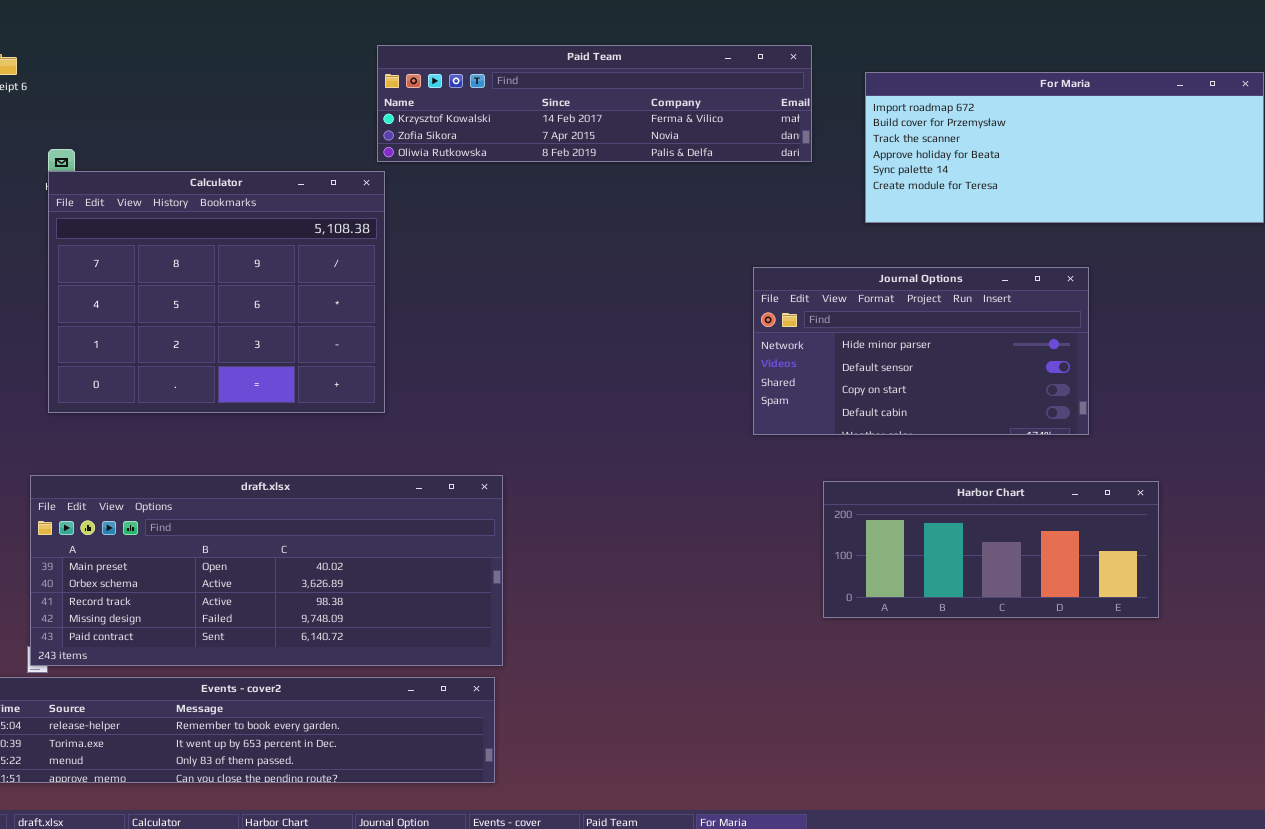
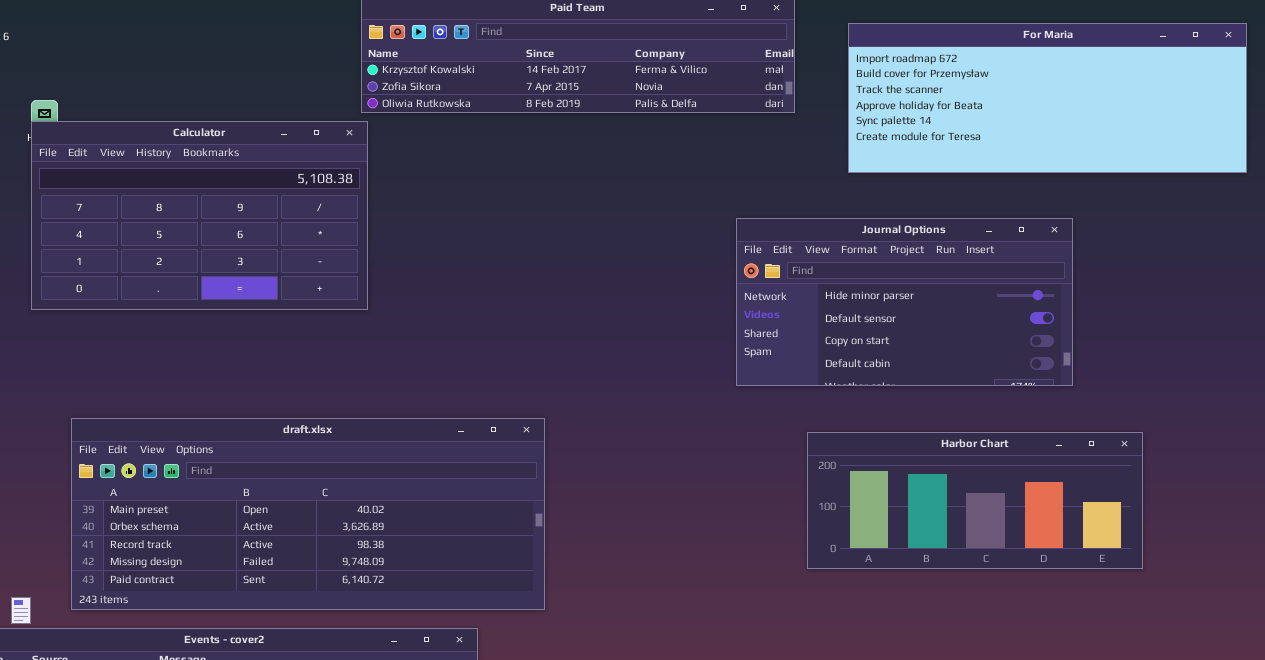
Calculator: [48,171,385,413] -> [31,121,368,310], resized
draft.xlsx: [30,475,503,666] -> [71,418,545,610], moved

